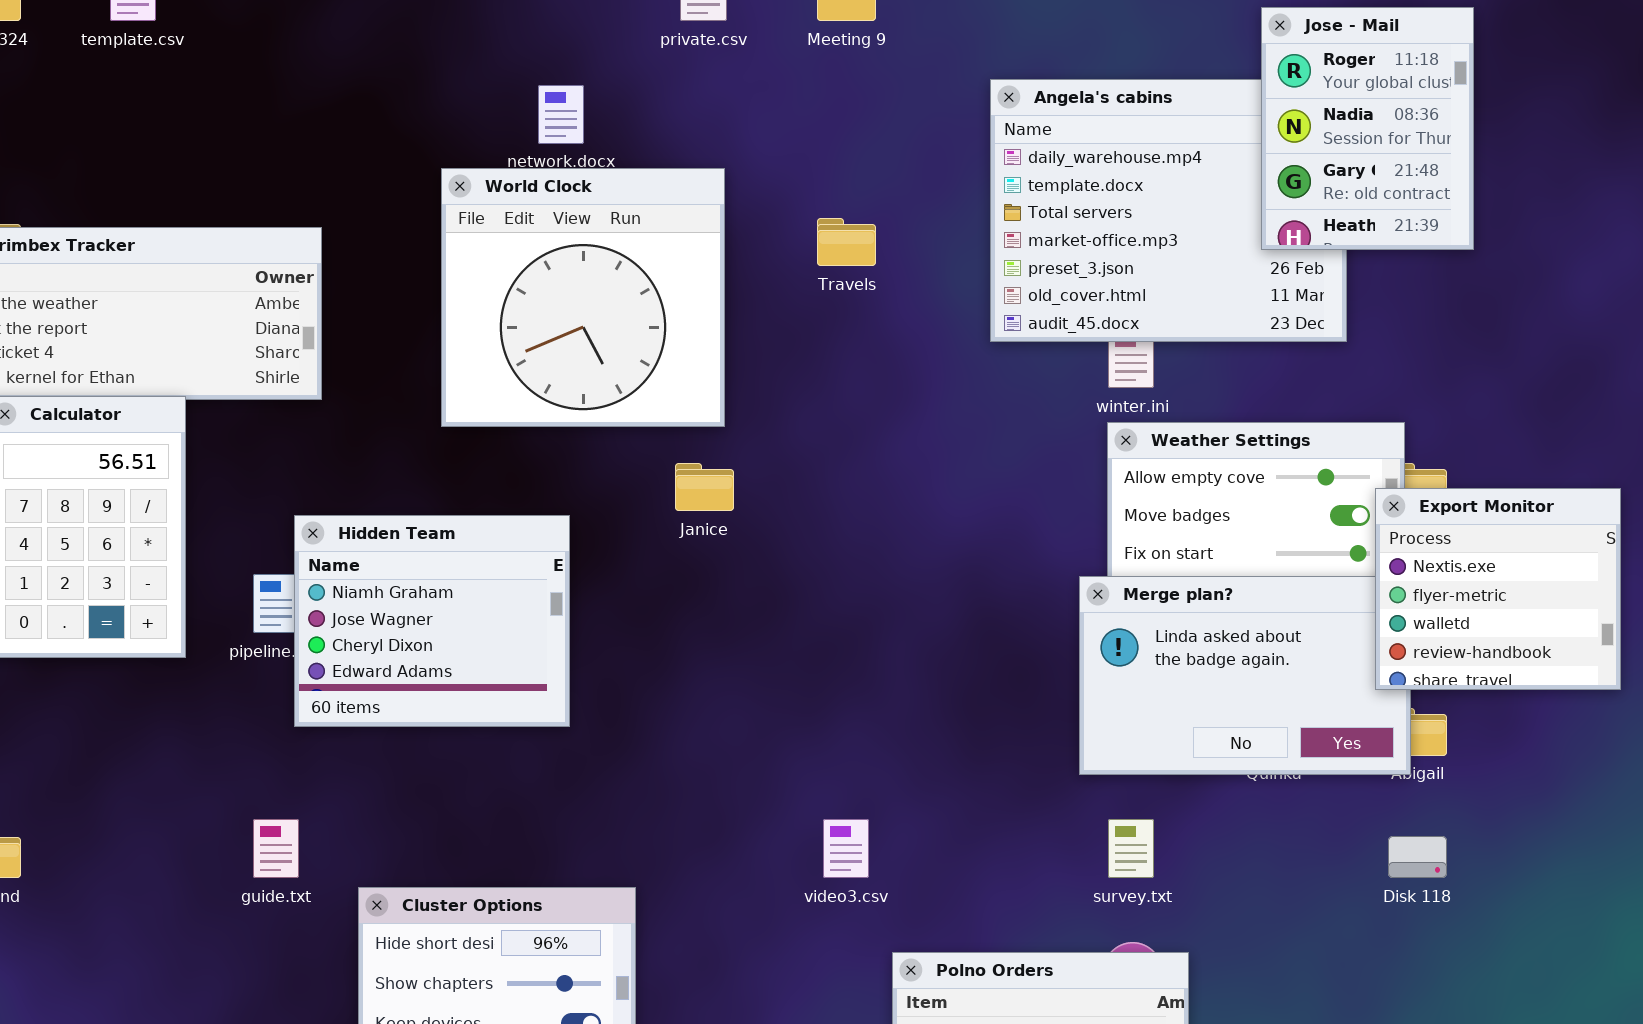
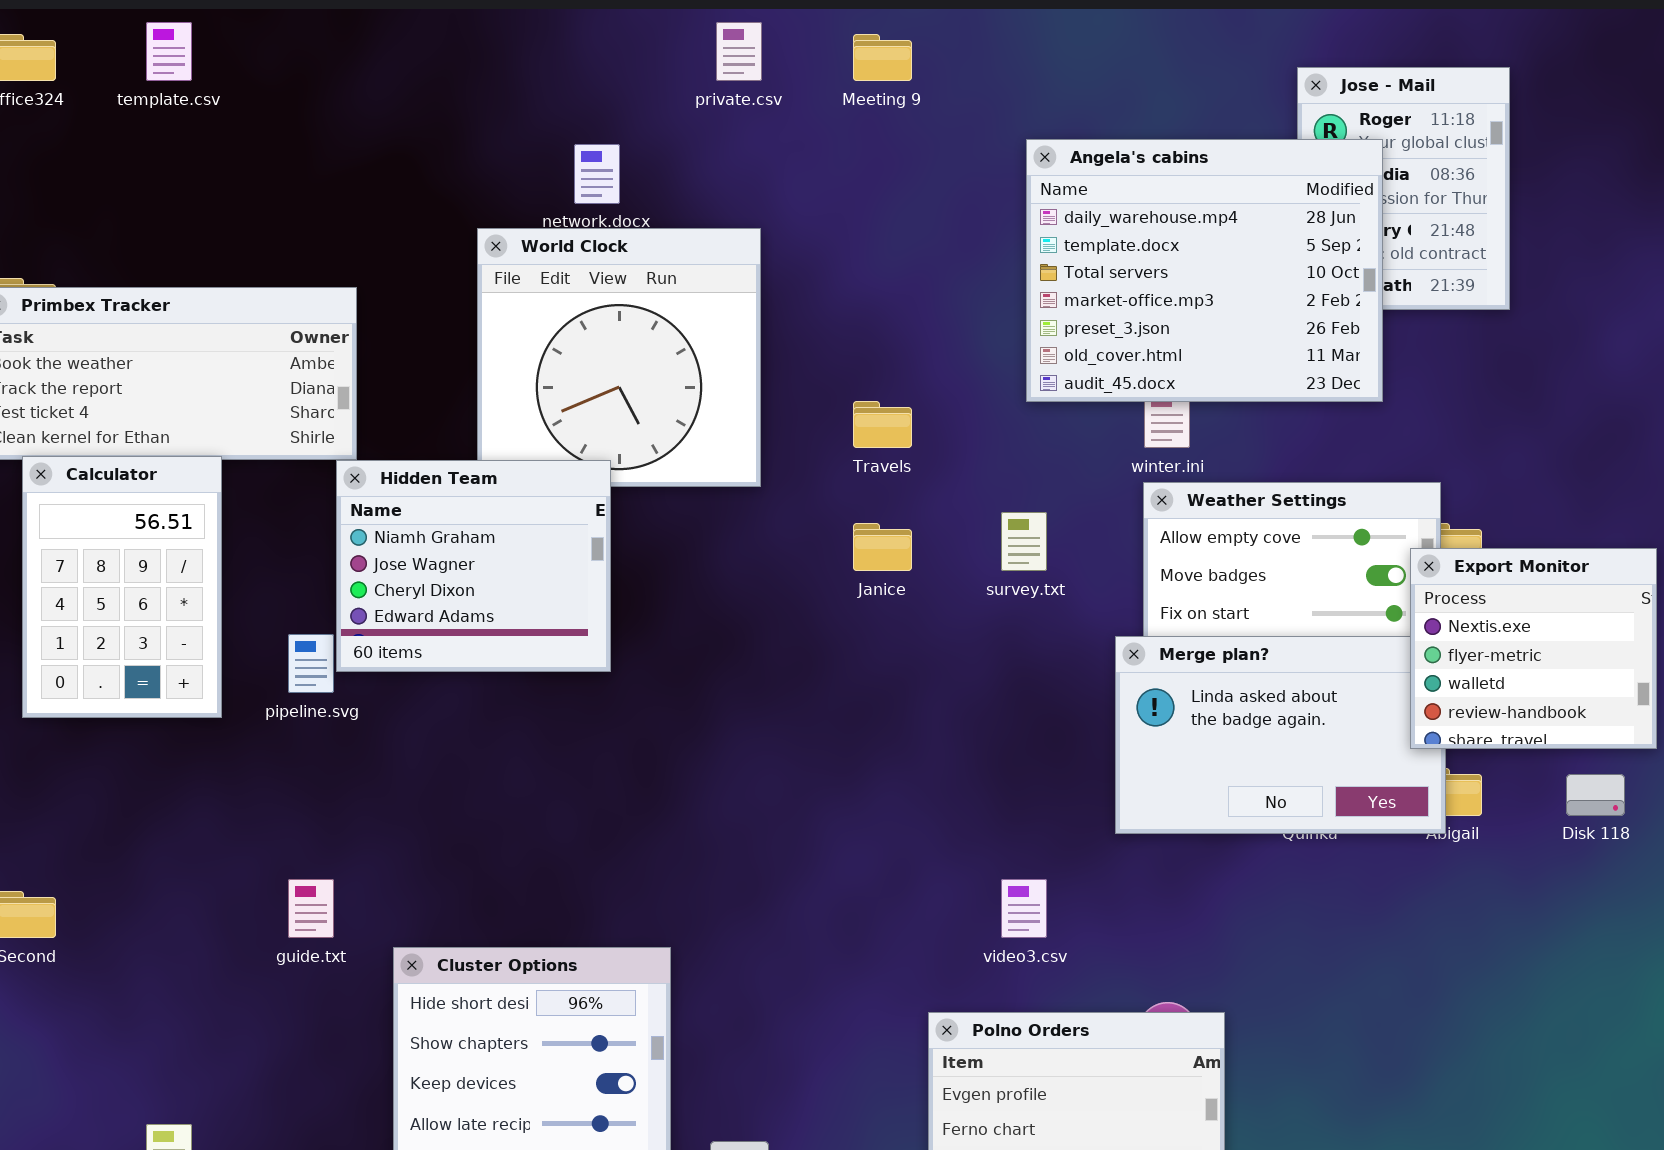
Angela's cabins: [990,79,1347,342] -> [1026,139,1383,402], raised
Travels: [817,218,876,266] -> [853,401,912,448], moved
Janice: [675,463,734,511] -> [853,523,912,571], moved
Hidden Team: [294,515,570,727] -> [336,460,611,672], moved
video3.csv: [823,819,869,878] -> [1001,879,1047,938], moved
survey.txt: [1108,819,1154,878] -> [1001,512,1047,571], moved
Disk 118: [1388,836,1447,878] -> [1566,774,1625,816], moved

